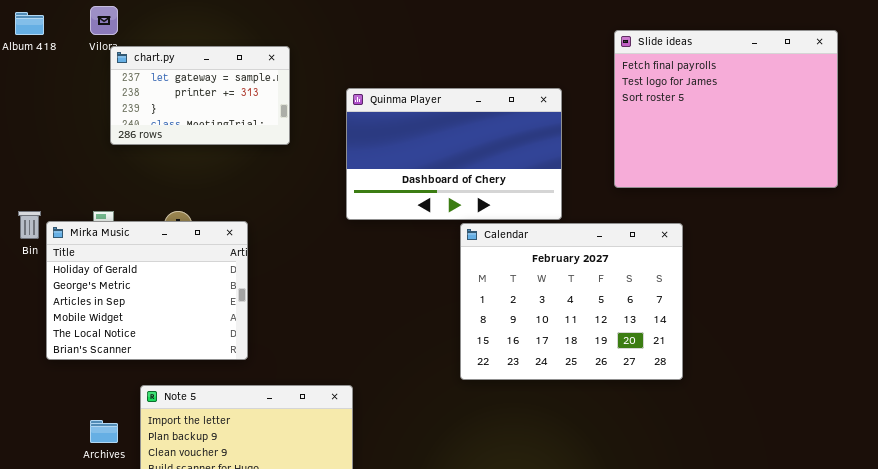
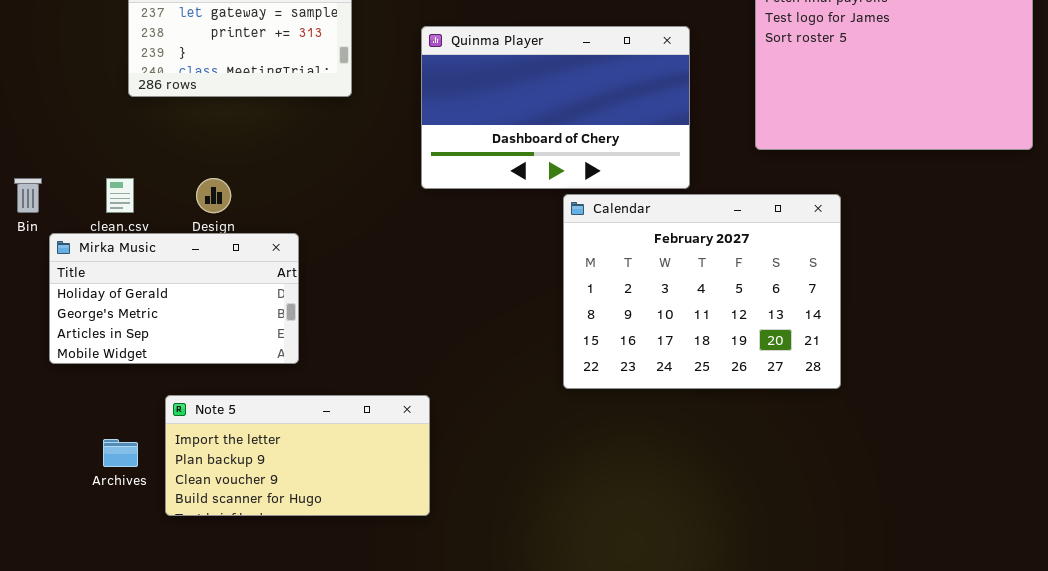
Mirka Music: [46,221,248,360] -> [49,233,299,364], resized

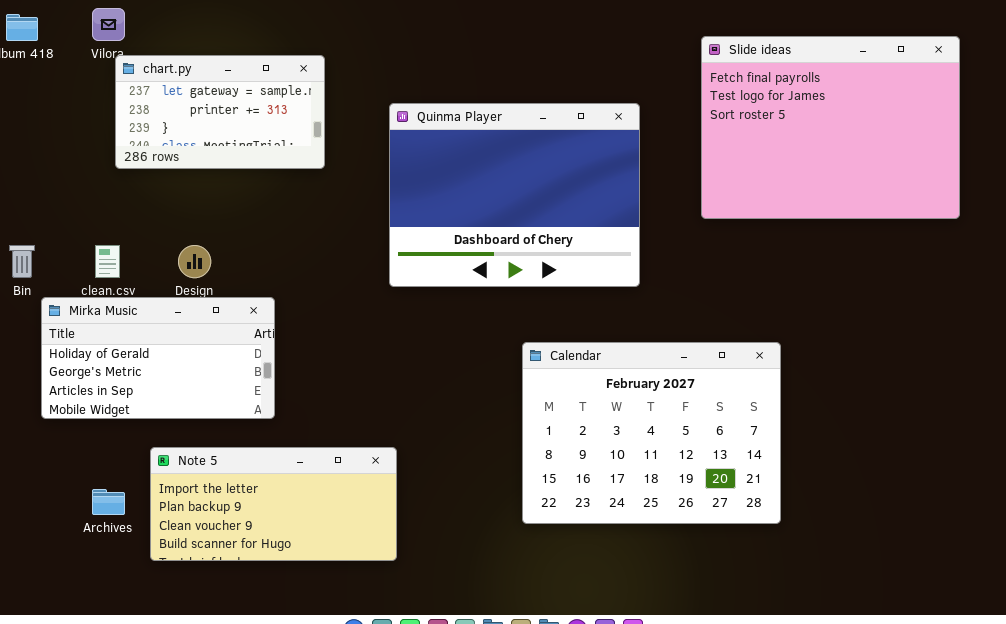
Quinma Player: [421,26,690,189] -> [389,103,640,287], resized
Calendar: [563,194,841,389] -> [522,342,781,524], moved

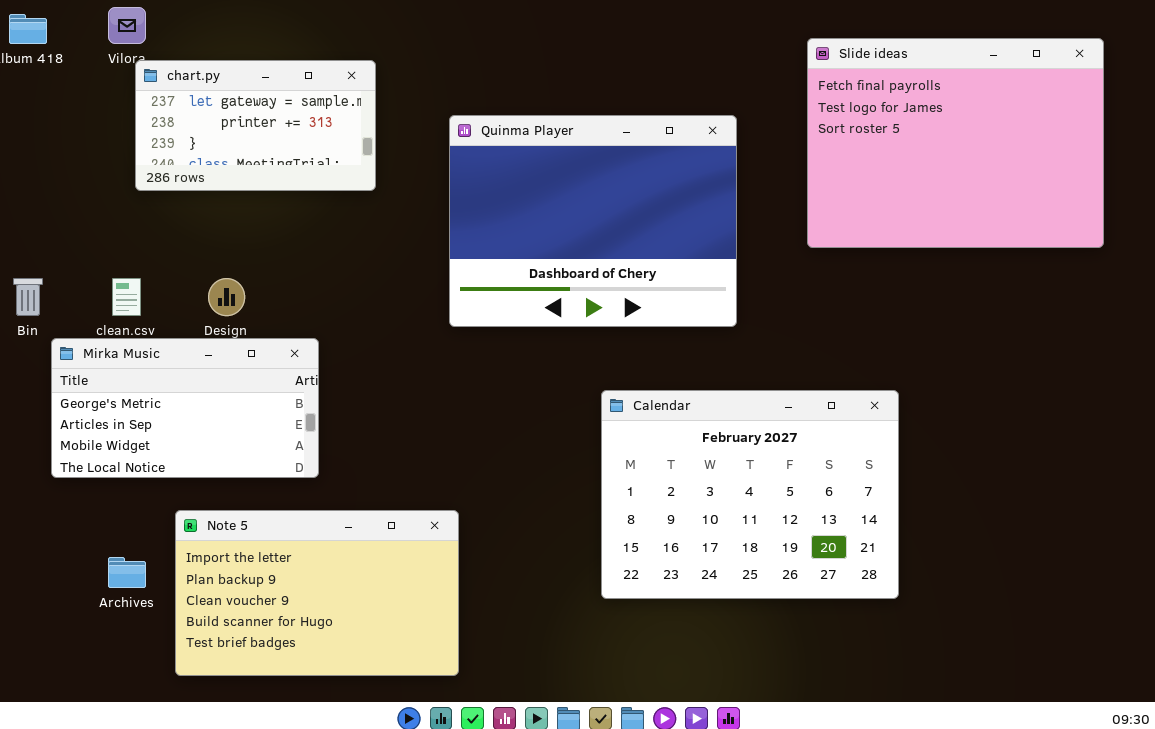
Mirka Music: [41,297,275,419] -> [51,338,319,478], scrolled down 1 row
Note 5: [150,447,397,561] -> [175,510,459,676], resized

